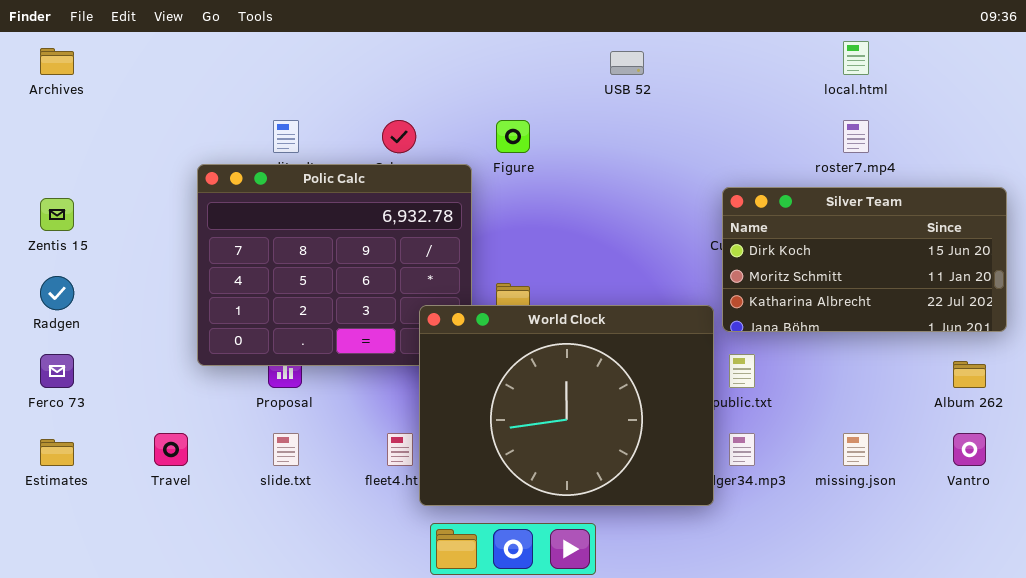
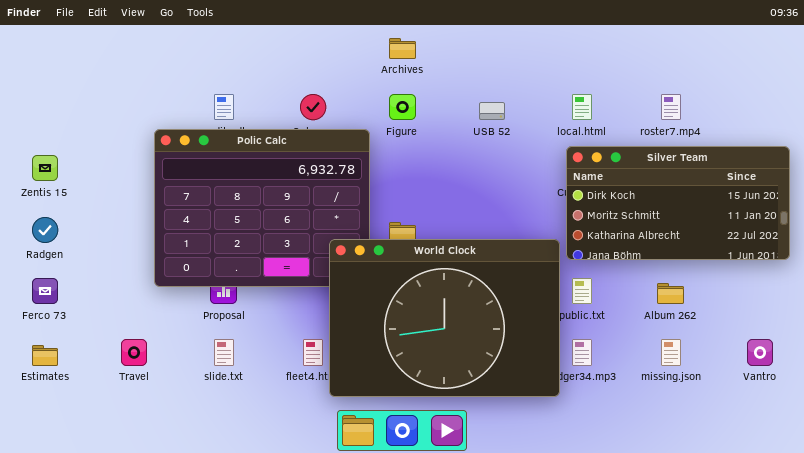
local.html: [843,41,869,75] -> [572,94,592,120], moved
Archives: [40,48,74,75] -> [389,38,416,59], moved
USB 52: [610,51,644,75] -> [479,102,505,120], moved
Album 262: [953,361,986,388] -> [657,283,684,304], moved

